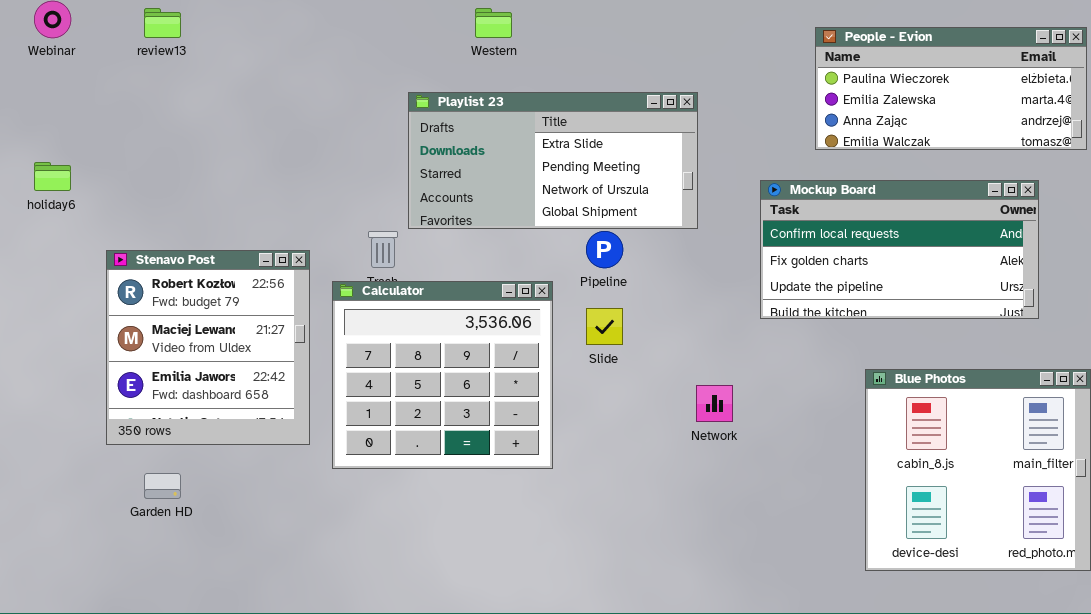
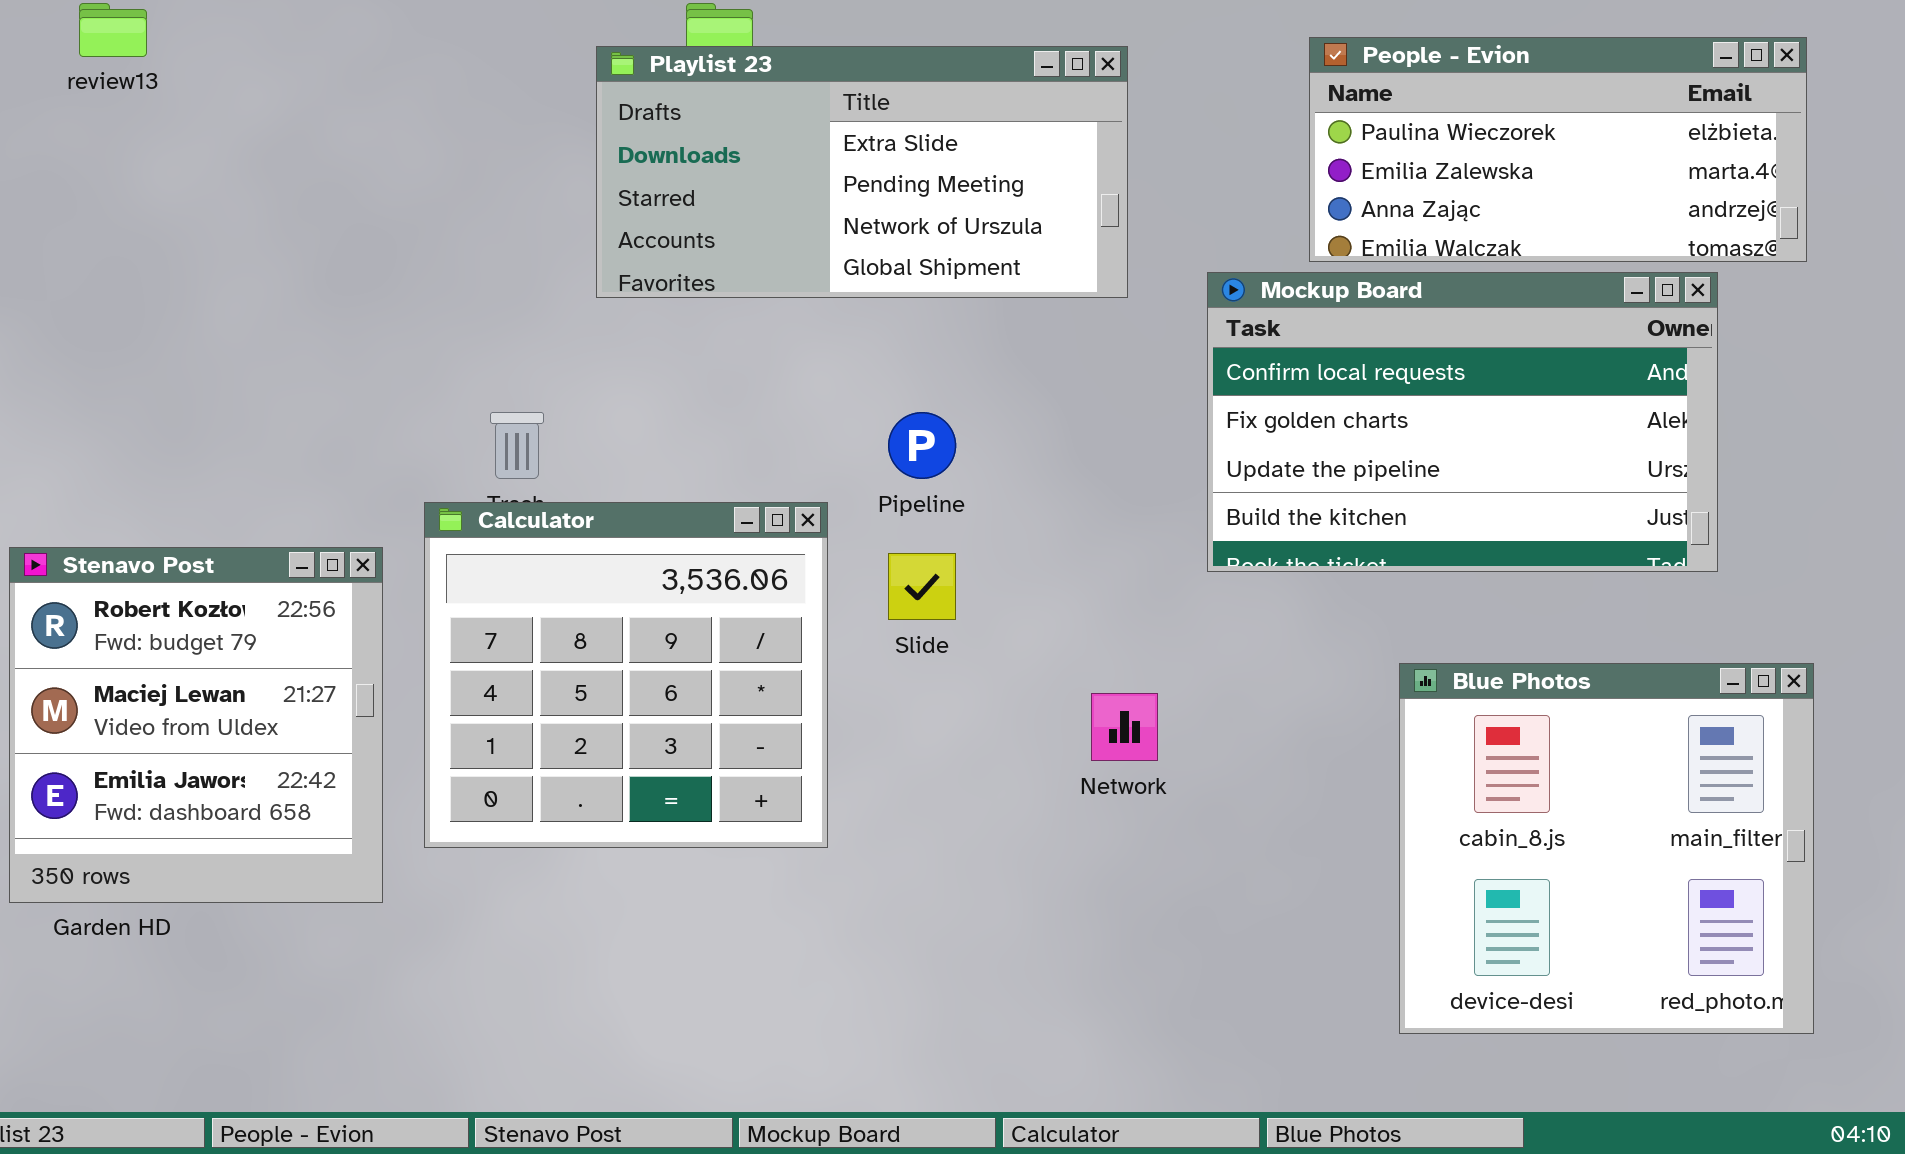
Playlist 23: [408,92,698,229] -> [596,46,1128,298], moved
Mockup Board: [760,180,1039,319] -> [1207,272,1718,572], resized
Stenavo Post: [106,250,310,445] -> [9,547,383,903], moved

